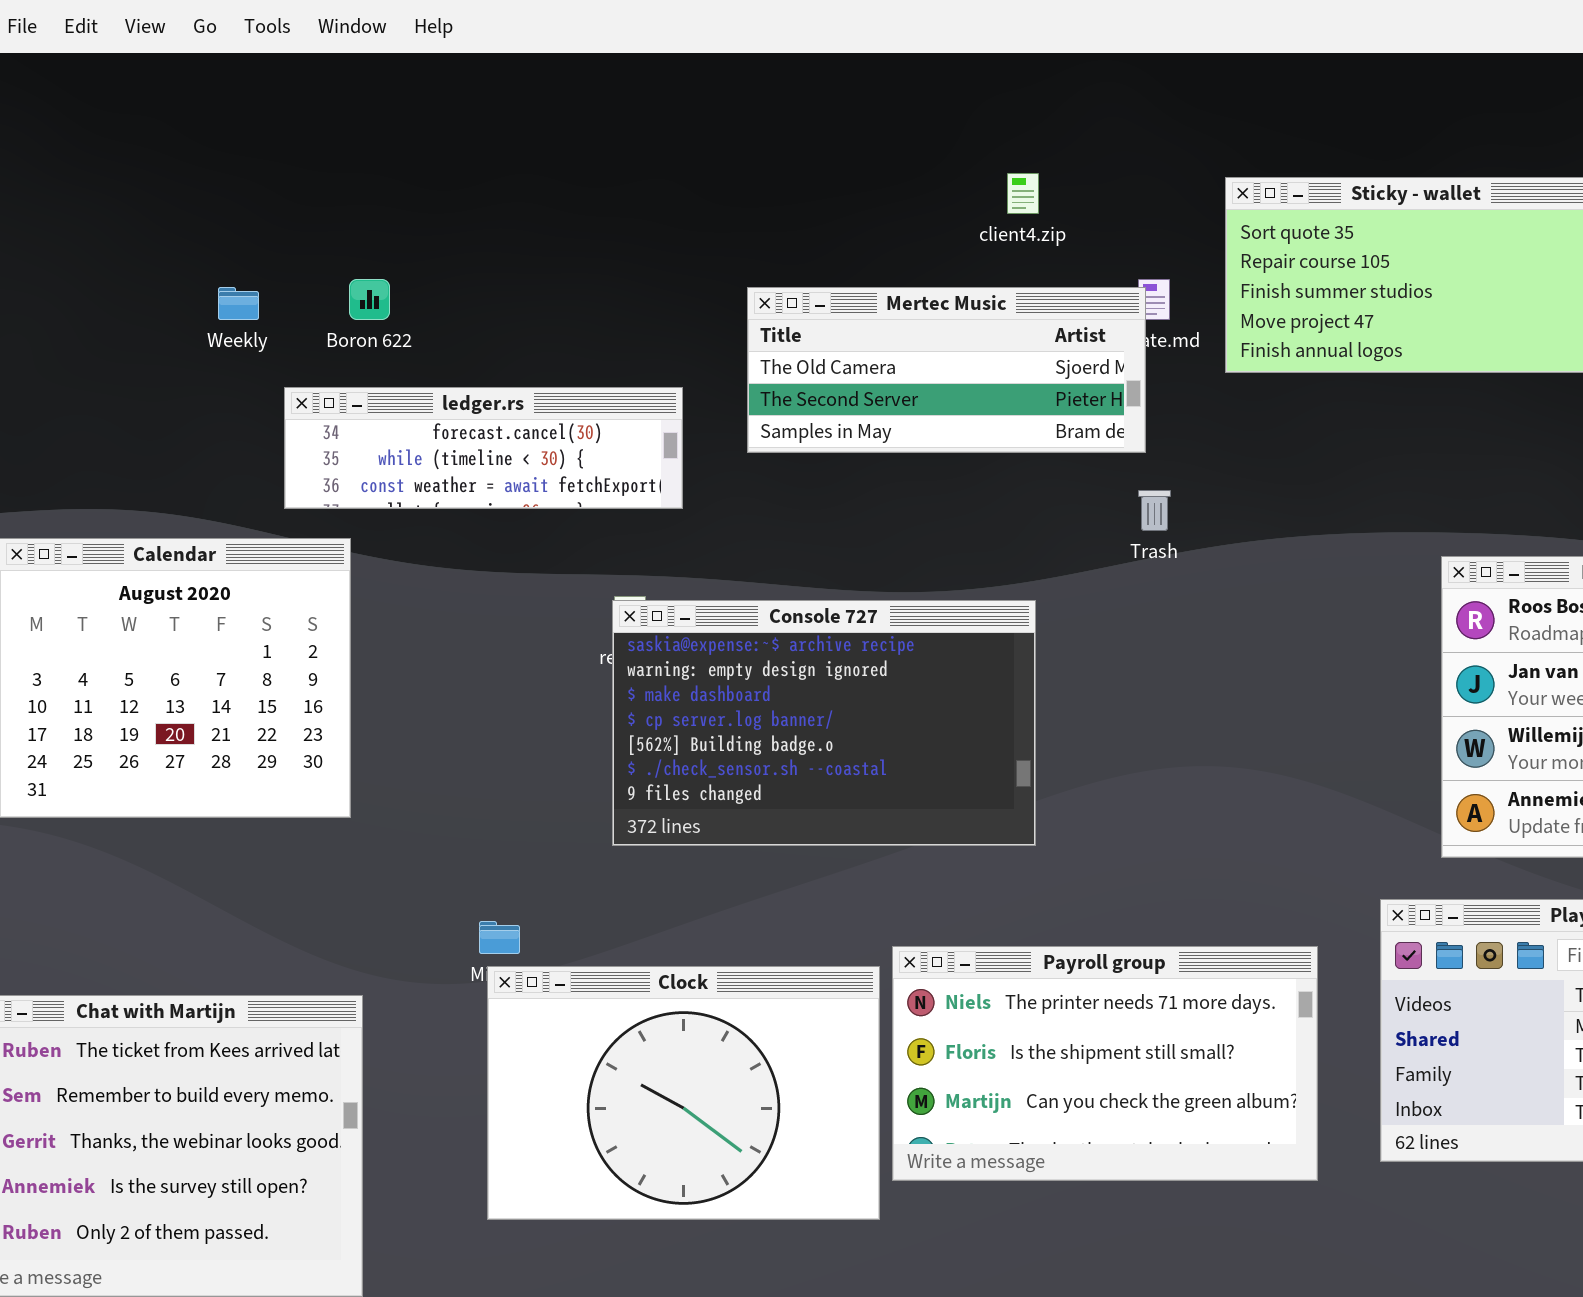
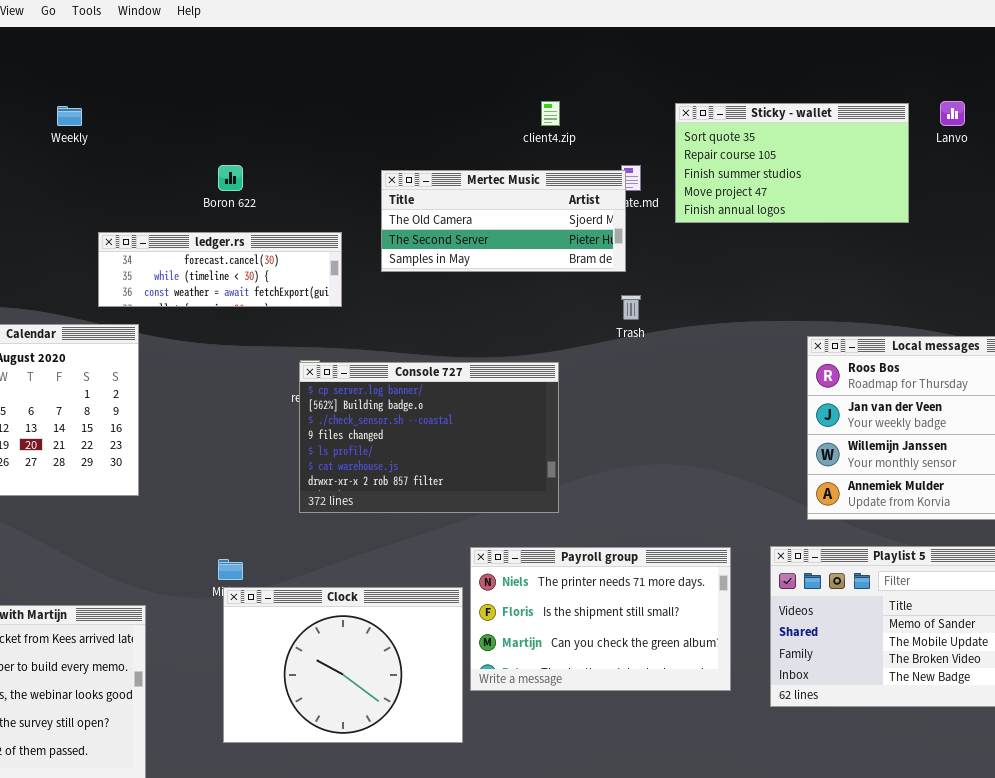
Boron 622: [349,279,390,320] -> [218,165,243,191], moved
Weekly: [218,287,259,320] -> [57,106,82,126], moved
Console 727: [612,600,1036,846] -> [299,362,559,513], scrolled down 3 rows
Payroll group: [892,946,1318,1181] -> [470,547,731,691], moved

